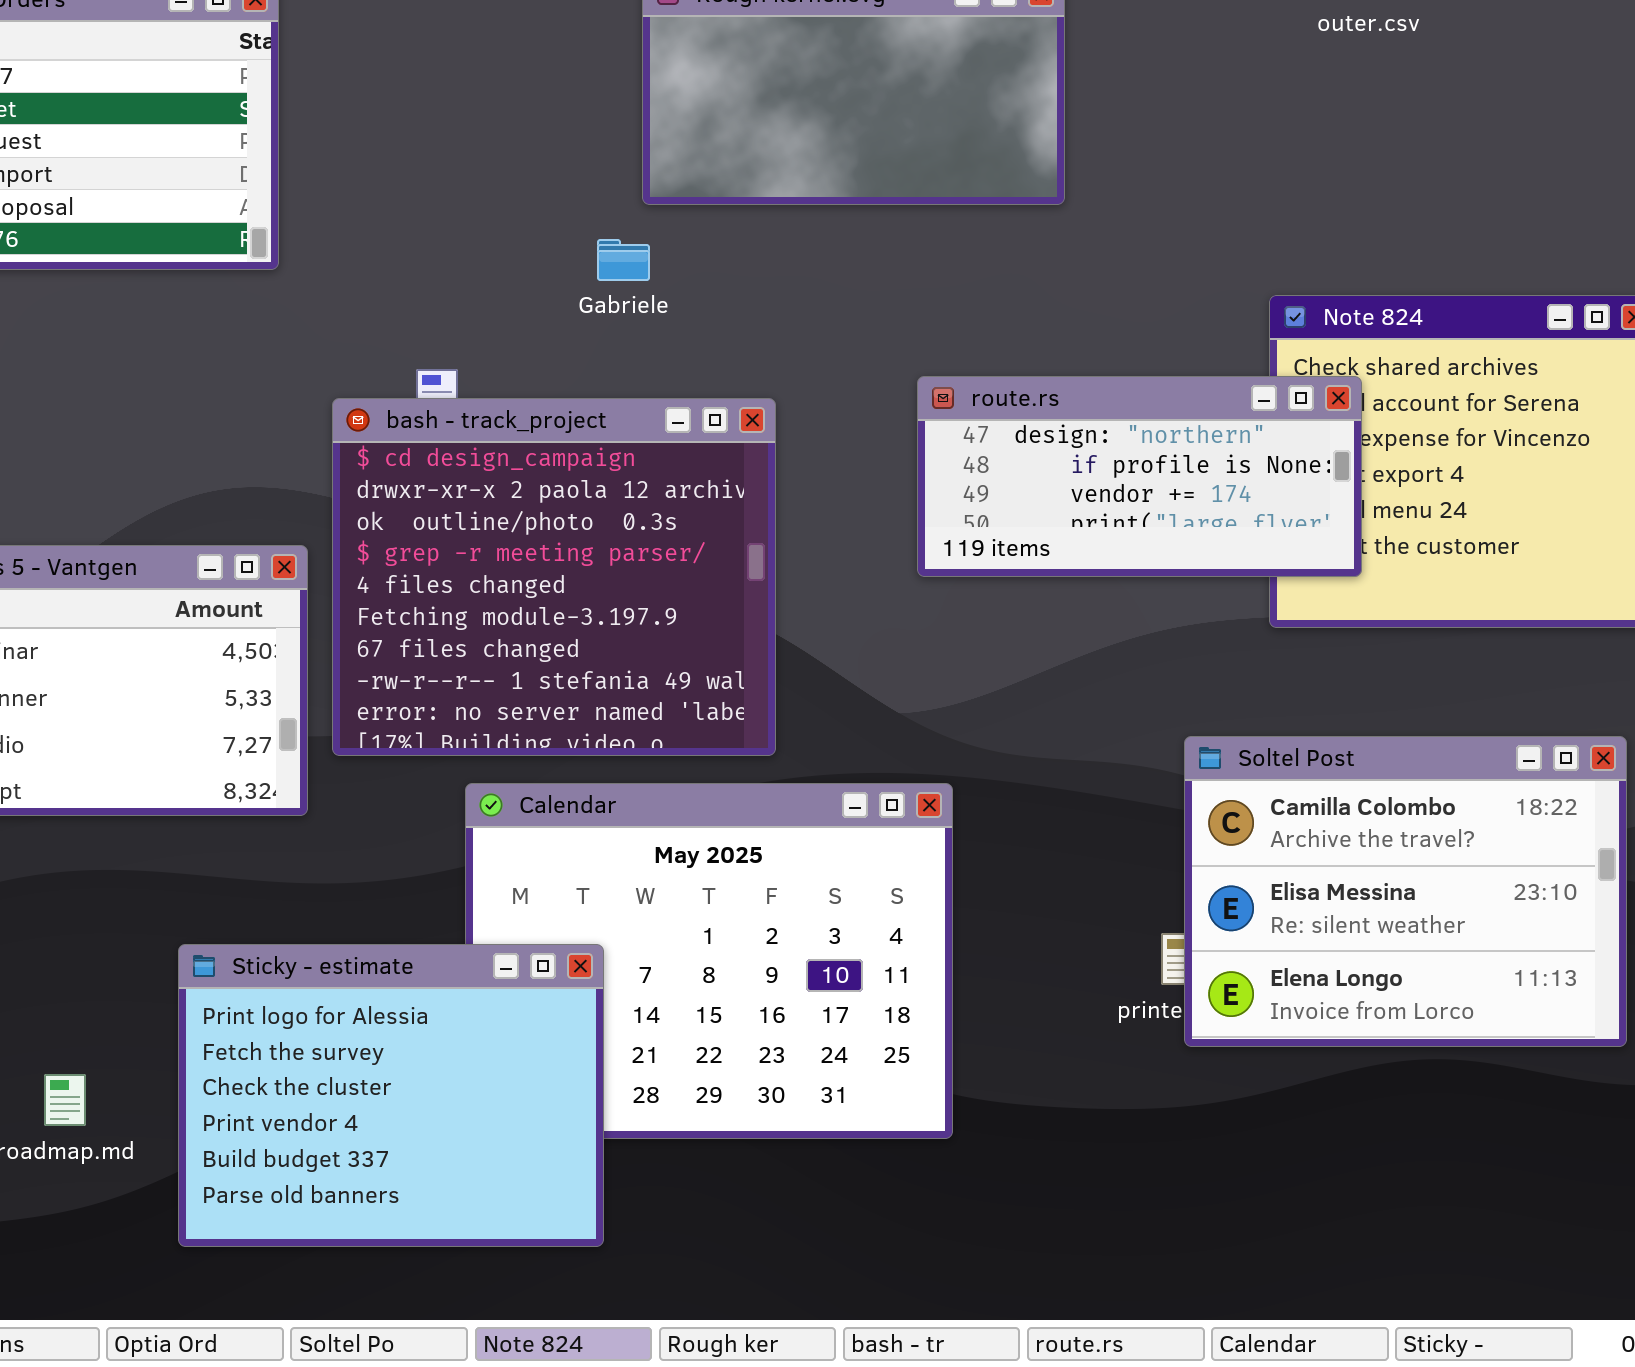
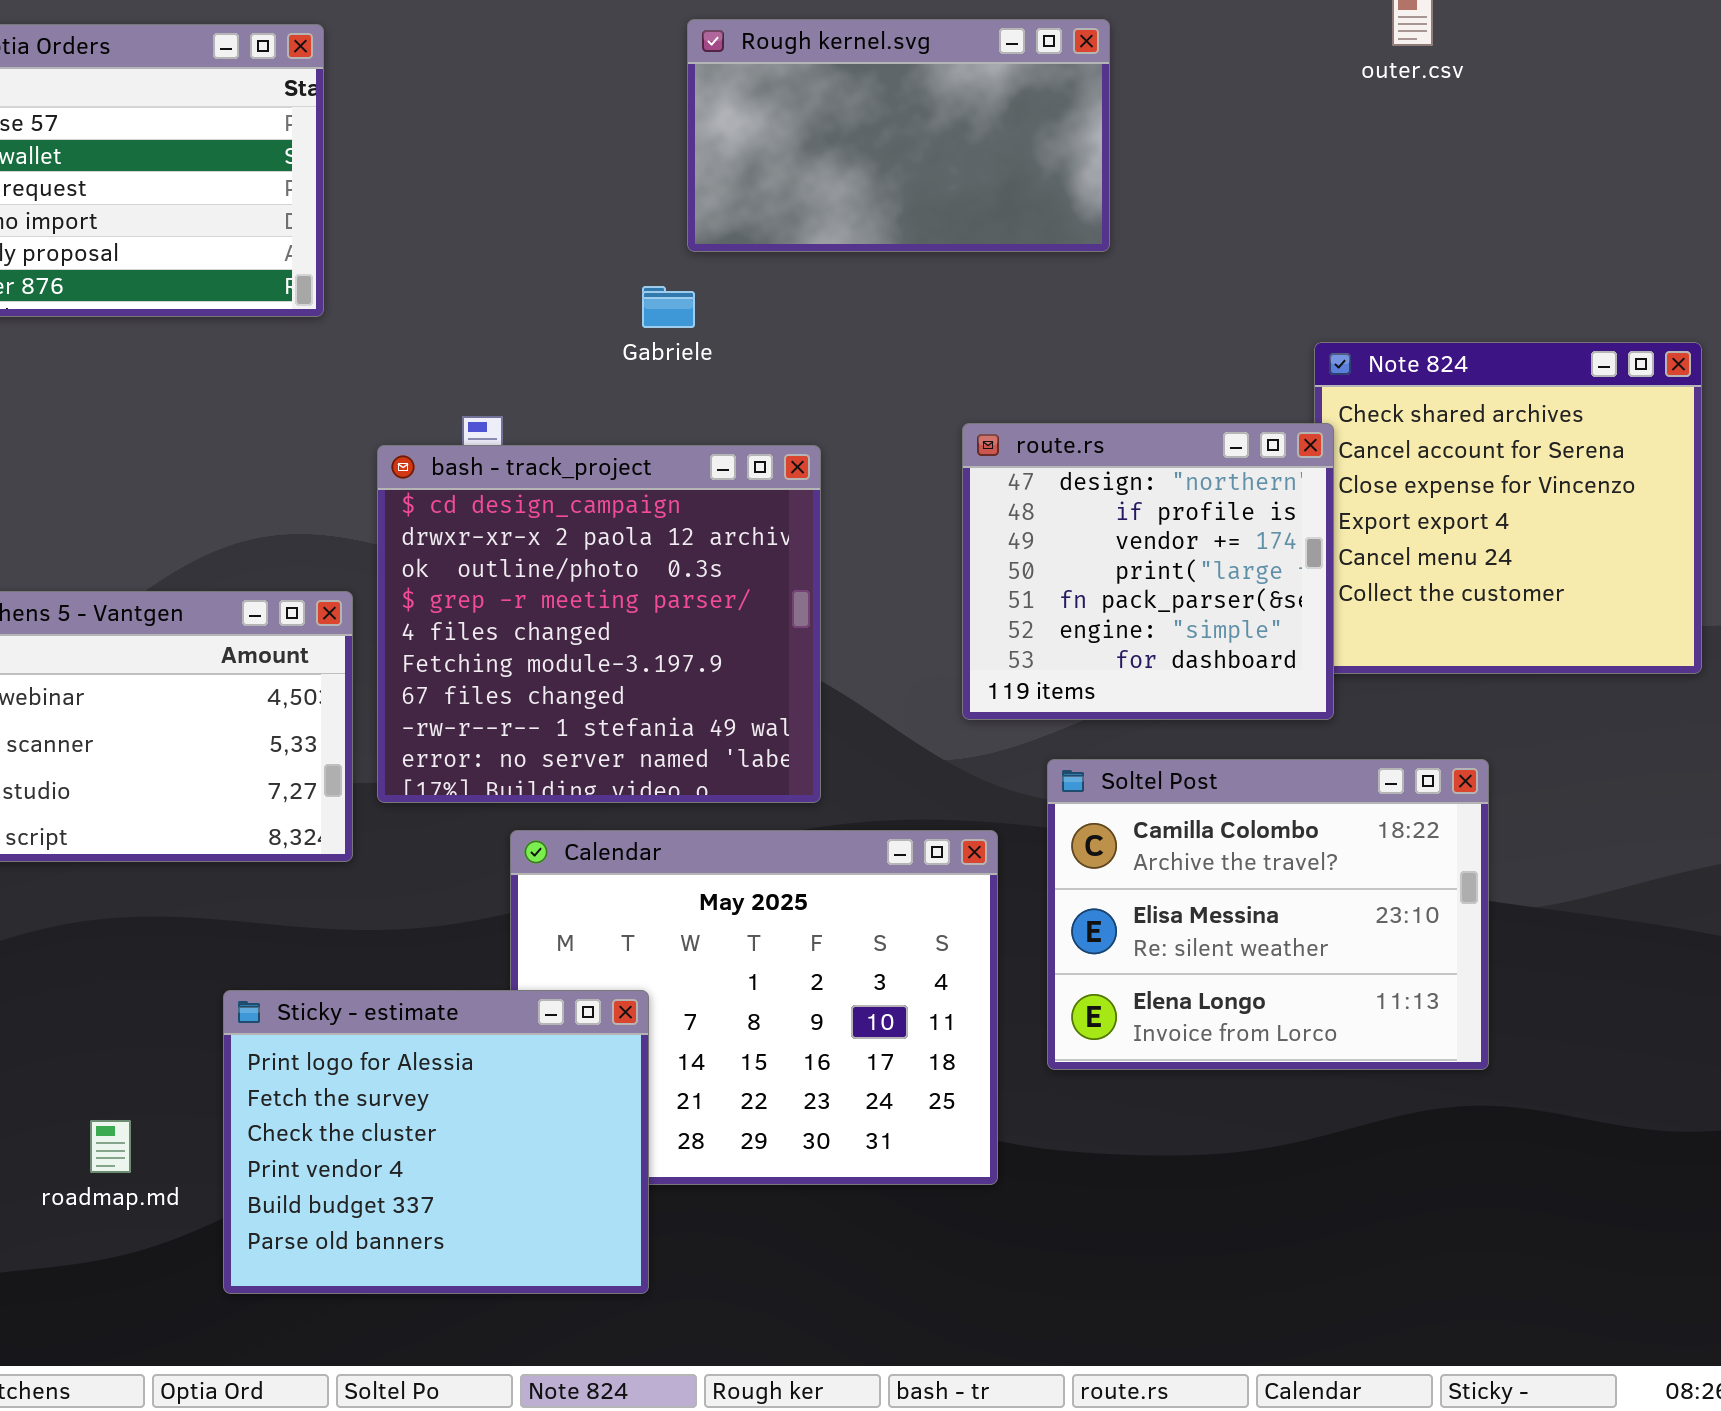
route.rs: [917,376,1362,577] -> [962,423,1334,720], resized
Soltel Post: [1184,736,1627,1047] -> [1047,759,1489,1070], moved

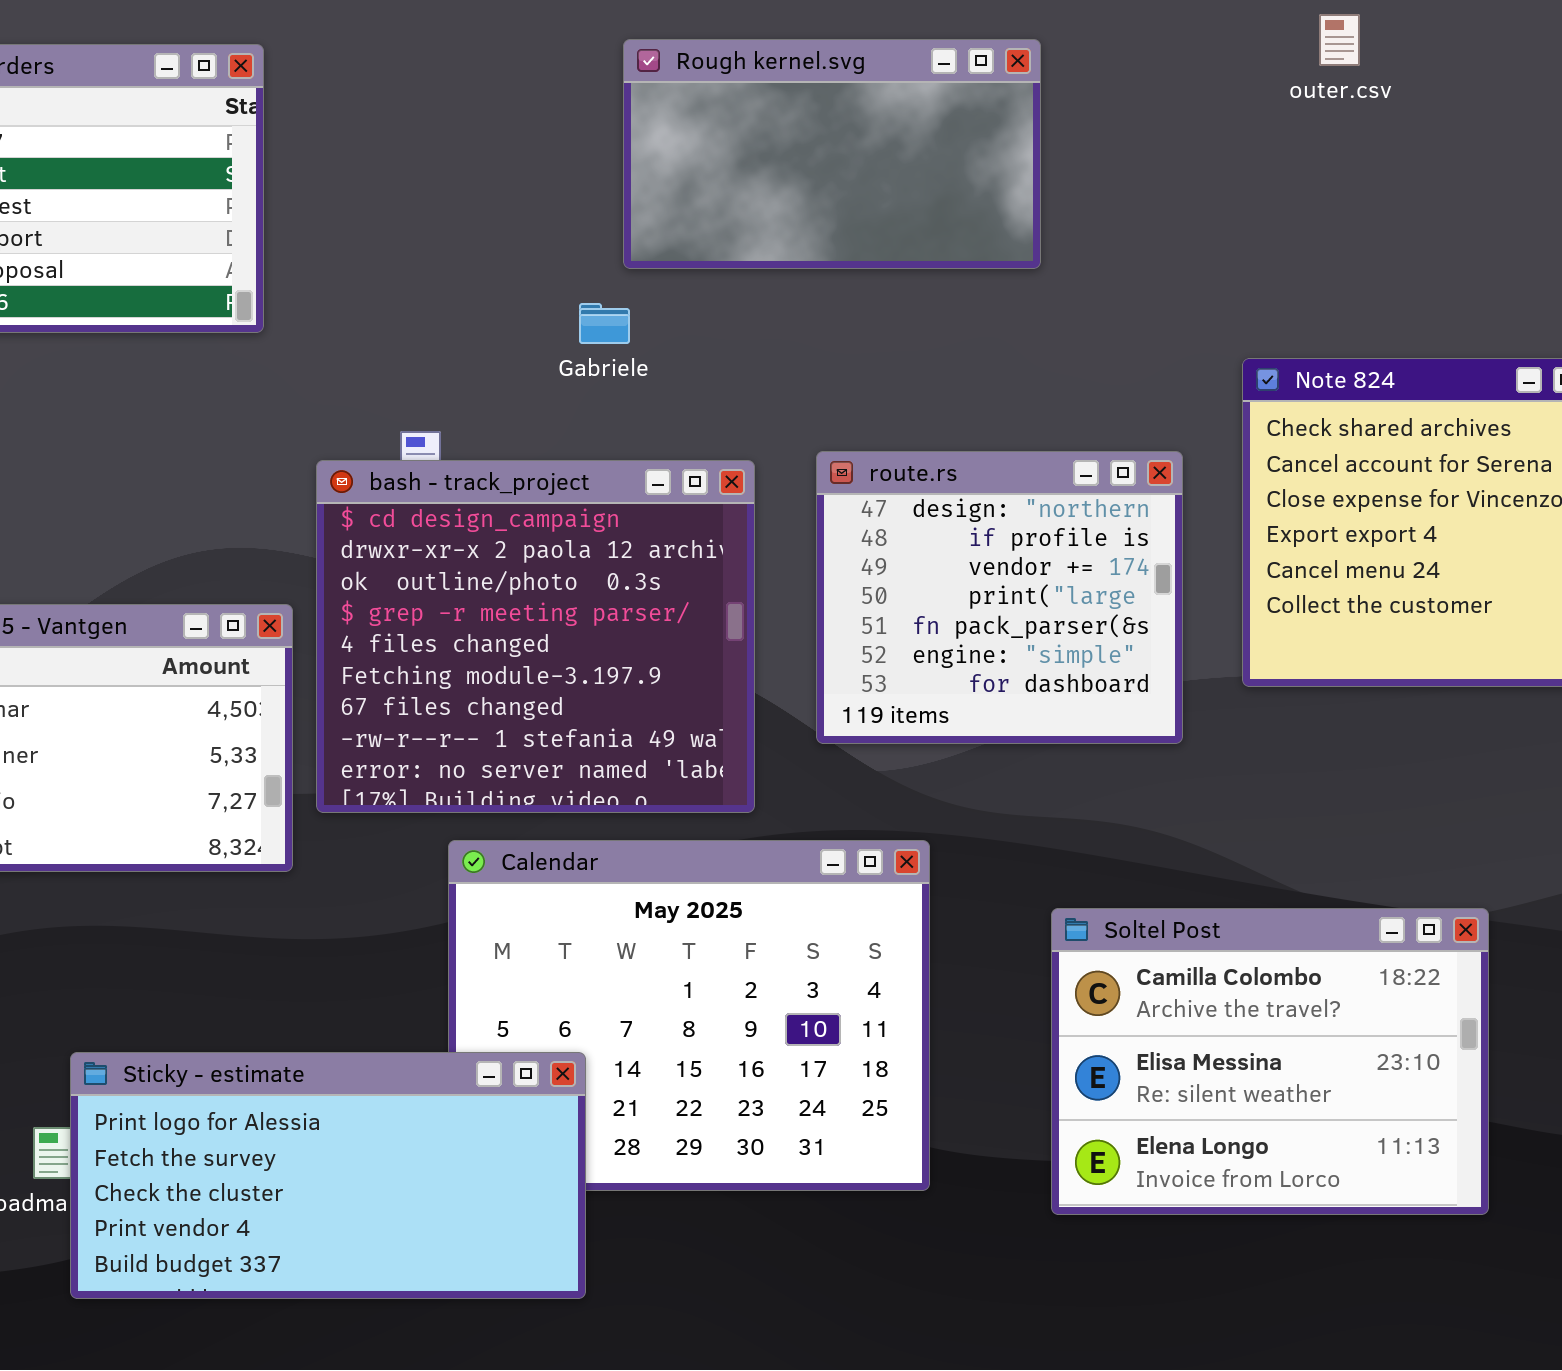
route.rs: [962,423,1334,720] -> [816,451,1183,744], moved
Soltel Post: [1047,759,1489,1070] -> [1051,908,1489,1215], moved
Sticky - estimate: [223,990,649,1294] -> [70,1052,586,1299], resized

